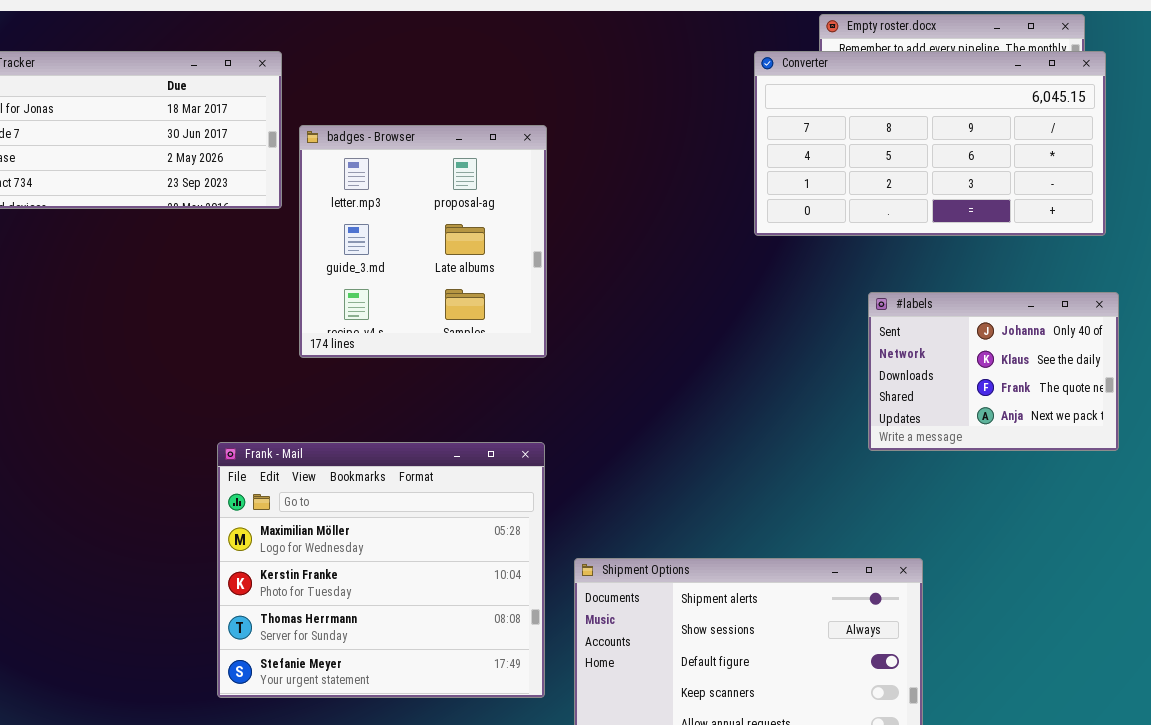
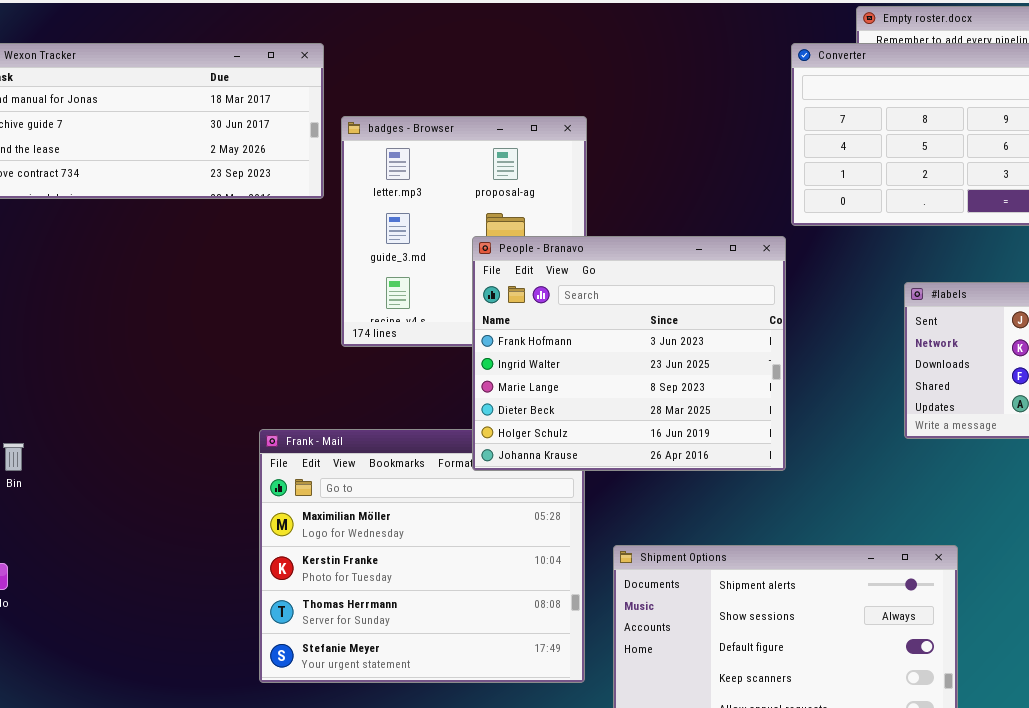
People - Branavo: none -> [472,236,786,471], opened

